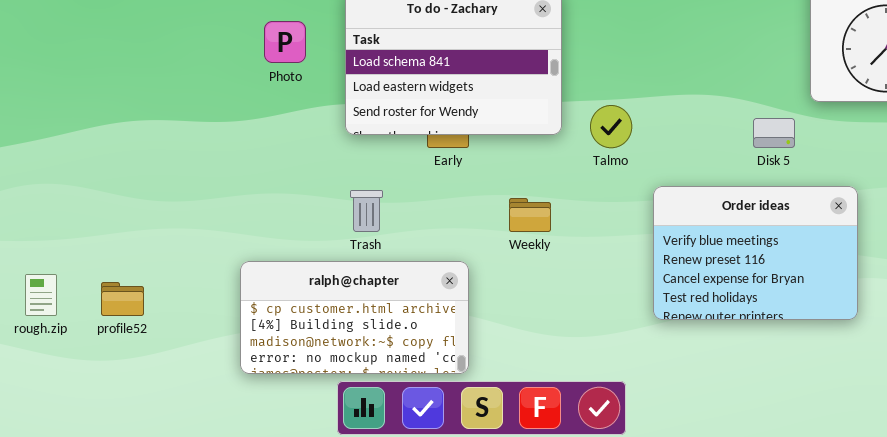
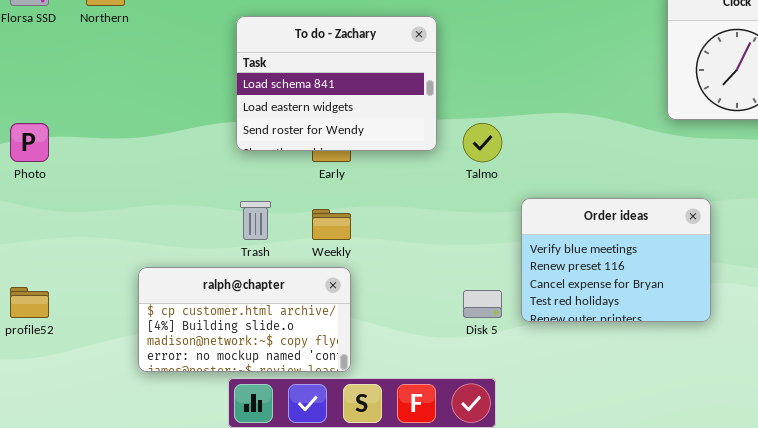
Photo: [264,21,306,63] -> [10,123,49,162], moved
Disk 5: [753,118,795,148] -> [463,290,502,318], moved
Weekly: [509,198,551,232] -> [312,209,351,240], moved

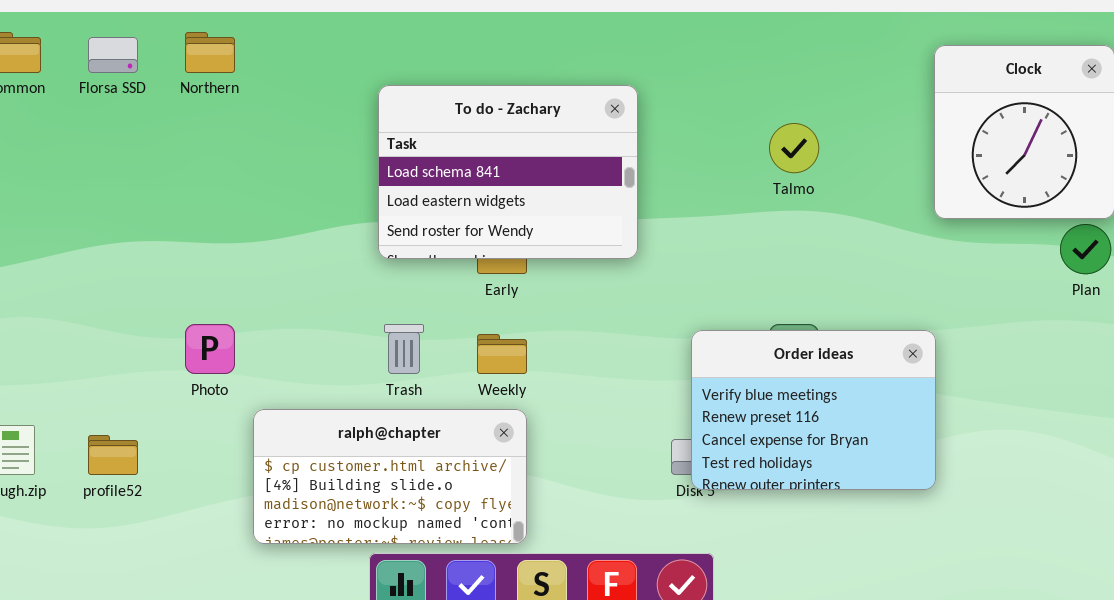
Photo: [10,123,49,162] -> [185,324,235,374], moved
Talmo: [463,123,502,162] -> [769,123,819,173], moved
Order ideas: [521,198,711,322] -> [691,330,936,490], moved

